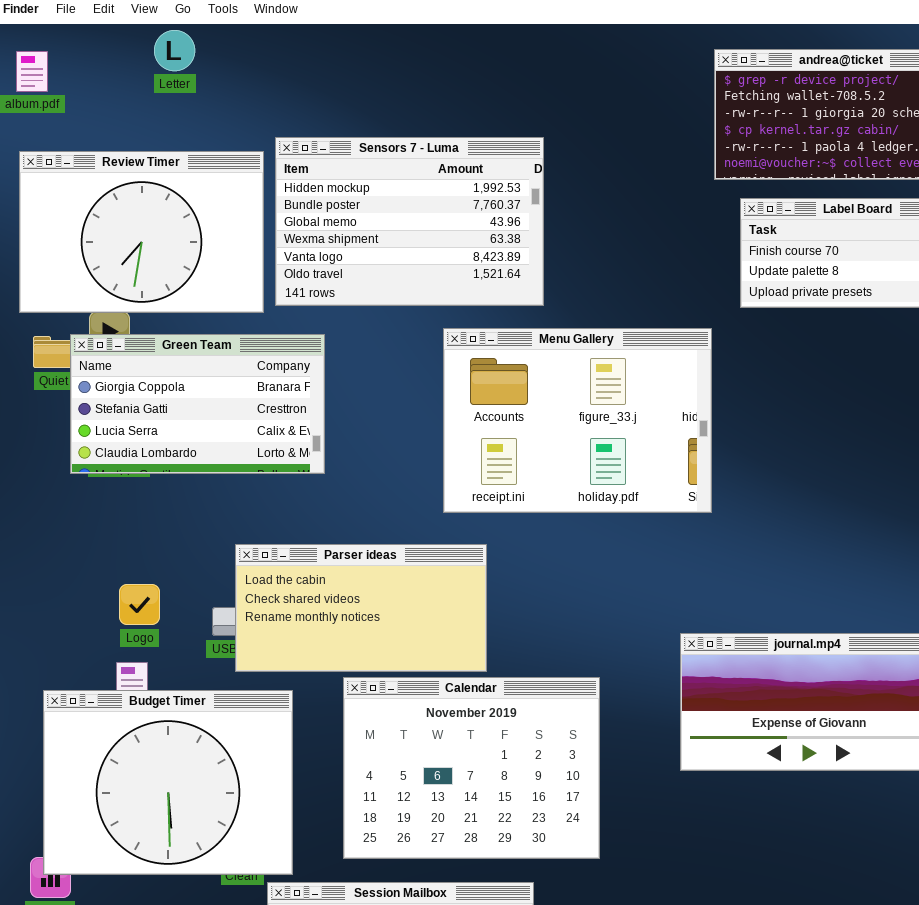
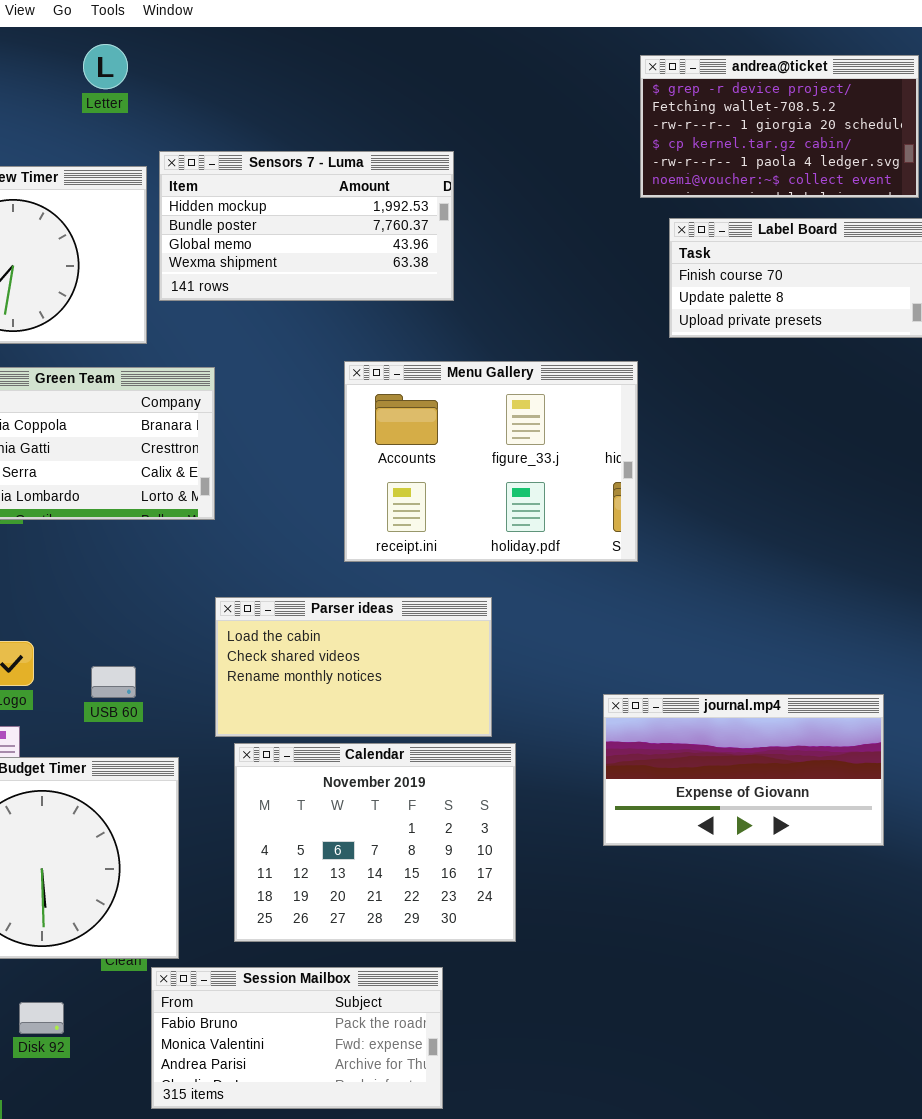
Letter: [154,30,195,71] -> [83,44,128,89], moved
Sensors 7 - Luma: [275,137,544,306] -> [159,151,454,301], resized
Parser ideas: [235,544,487,672] -> [215,597,492,737], moved

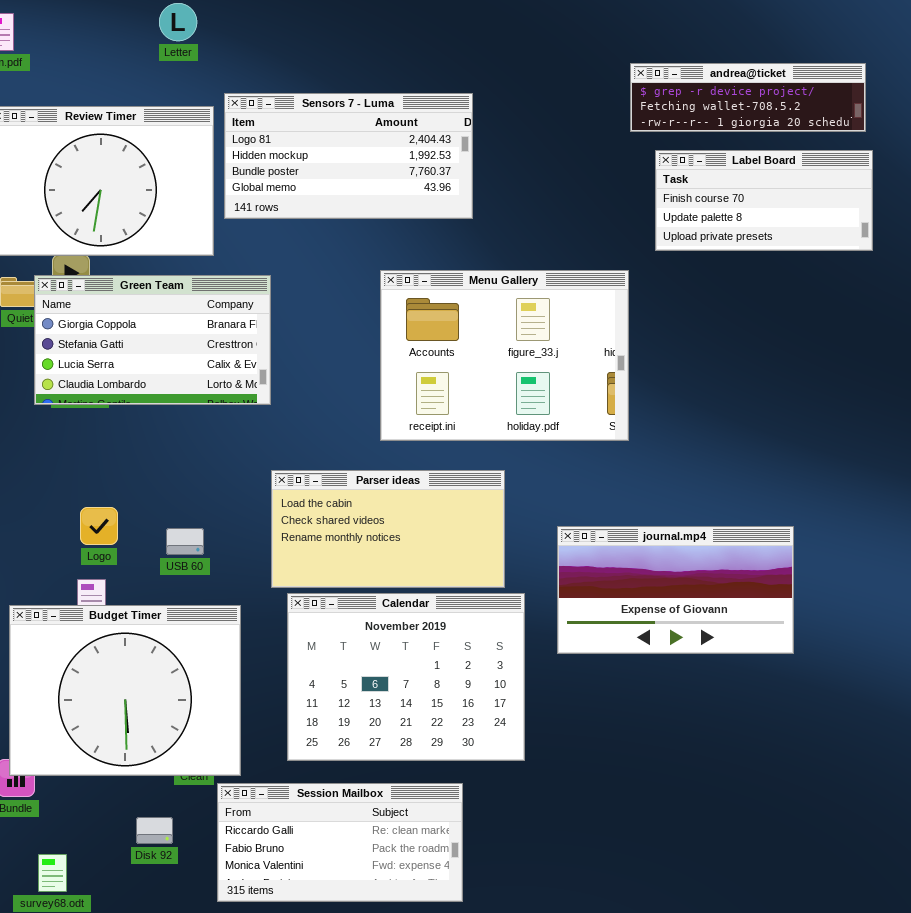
andrea@ticket: [640,55,919,198] -> [630,63,866,132], resized
Sensors 7 - Luma: [159,151,454,301] -> [224,93,473,219], scrolled up 1 row
journal.mp4: [603,694,884,846] -> [557,526,794,654], moved
Session Mailbox: [151,967,443,1109] -> [217,783,463,902], scrolled up 1 row
Disk 92: [19,1002,64,1034] -> [136,817,173,844], moved

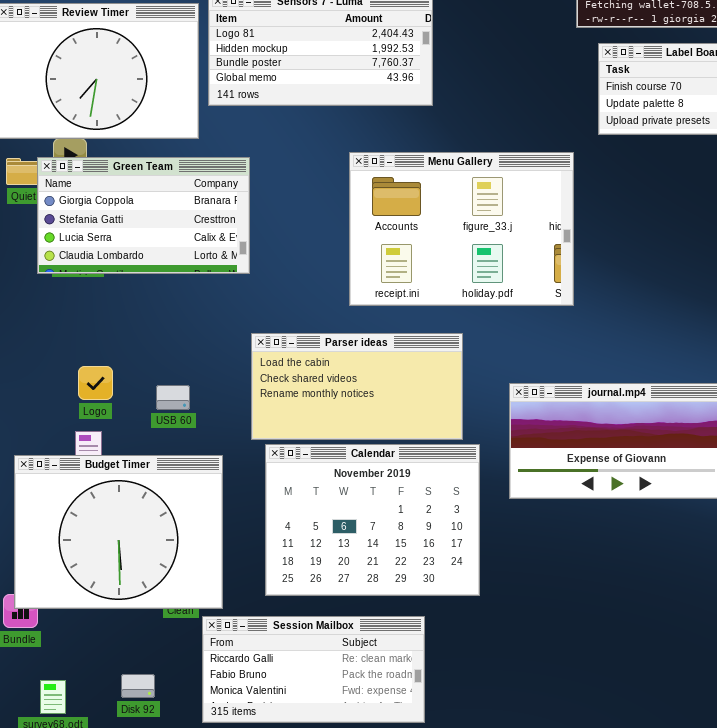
Disk 92: [136,817,173,844] -> [121,674,155,698], moved

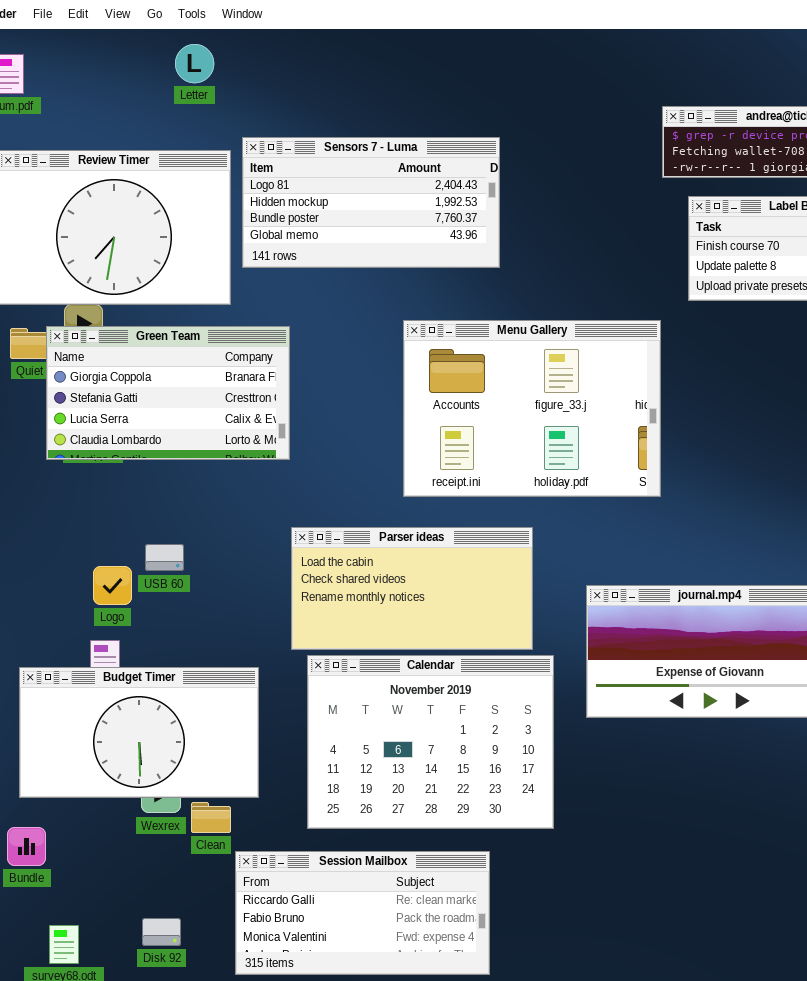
USB 60: [156,385,190,410] -> [145,544,184,571], moved
Budget Timer: [14,455,223,609] -> [19,667,259,798], resized

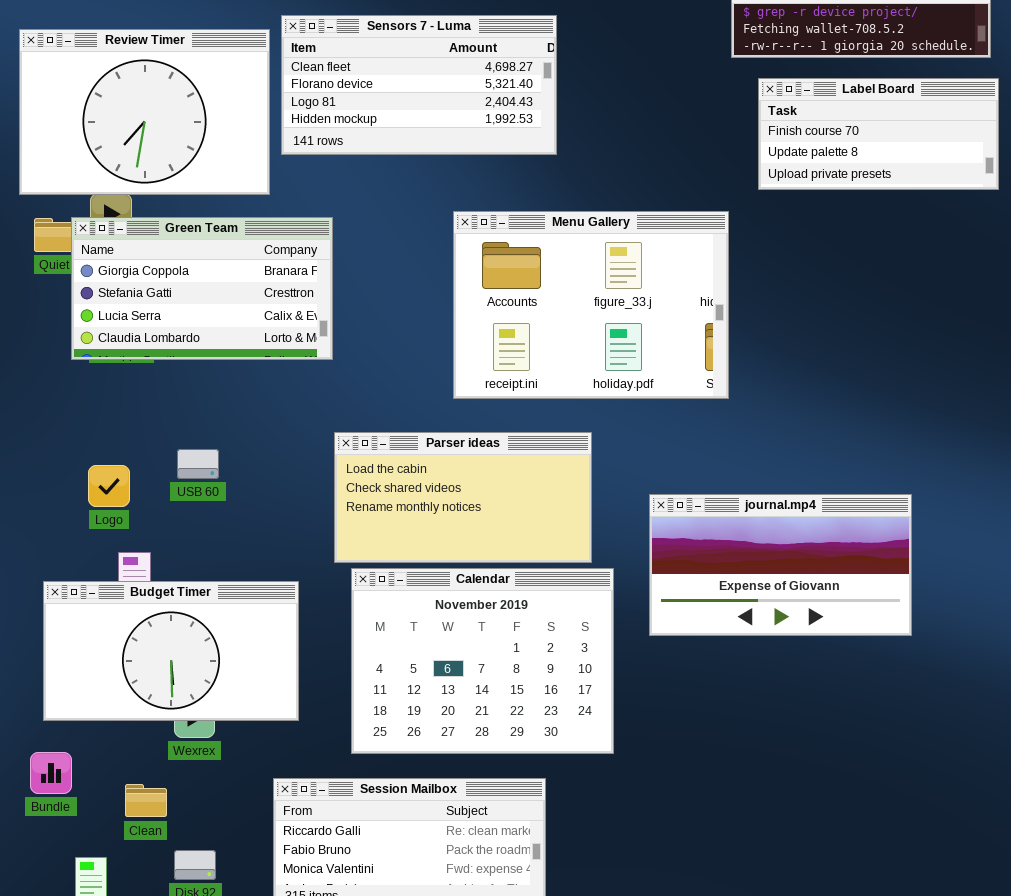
Sensors 7 - Luma: [242,137,500,268] -> [281,15,557,155], scrolled up 2 rows
Logo: [93,566,132,605] -> [88,465,130,507], moved
Clean: [191,802,231,833] -> [125,784,167,817], moved

